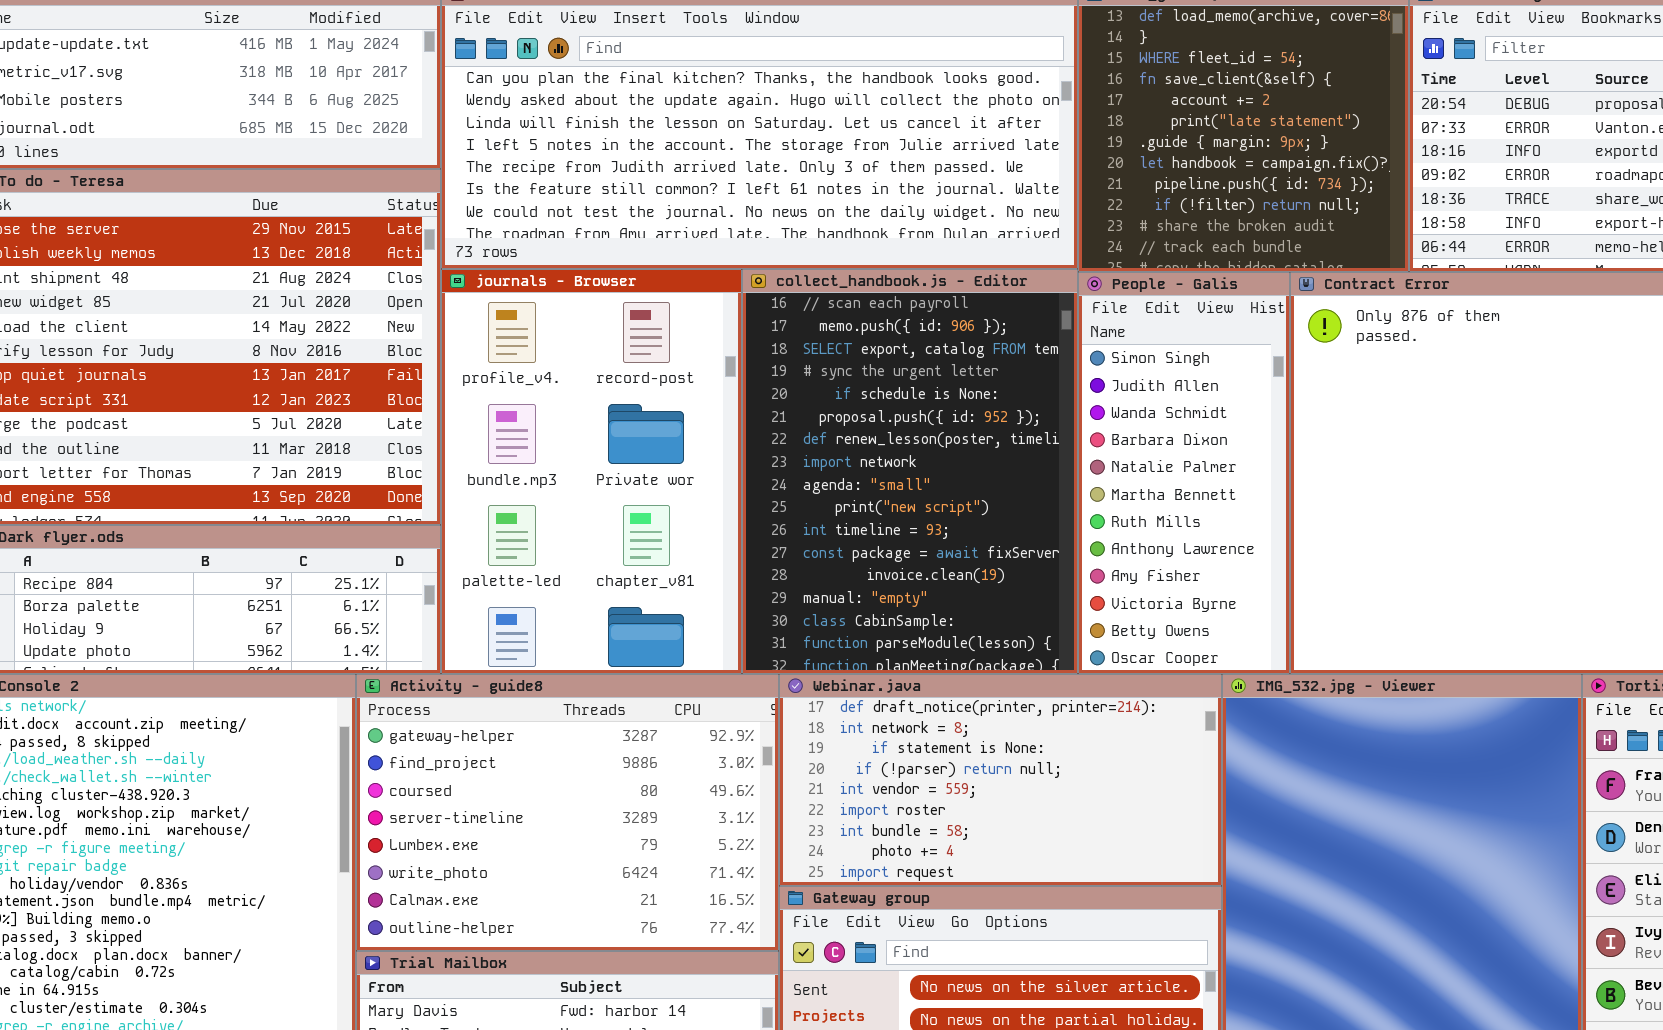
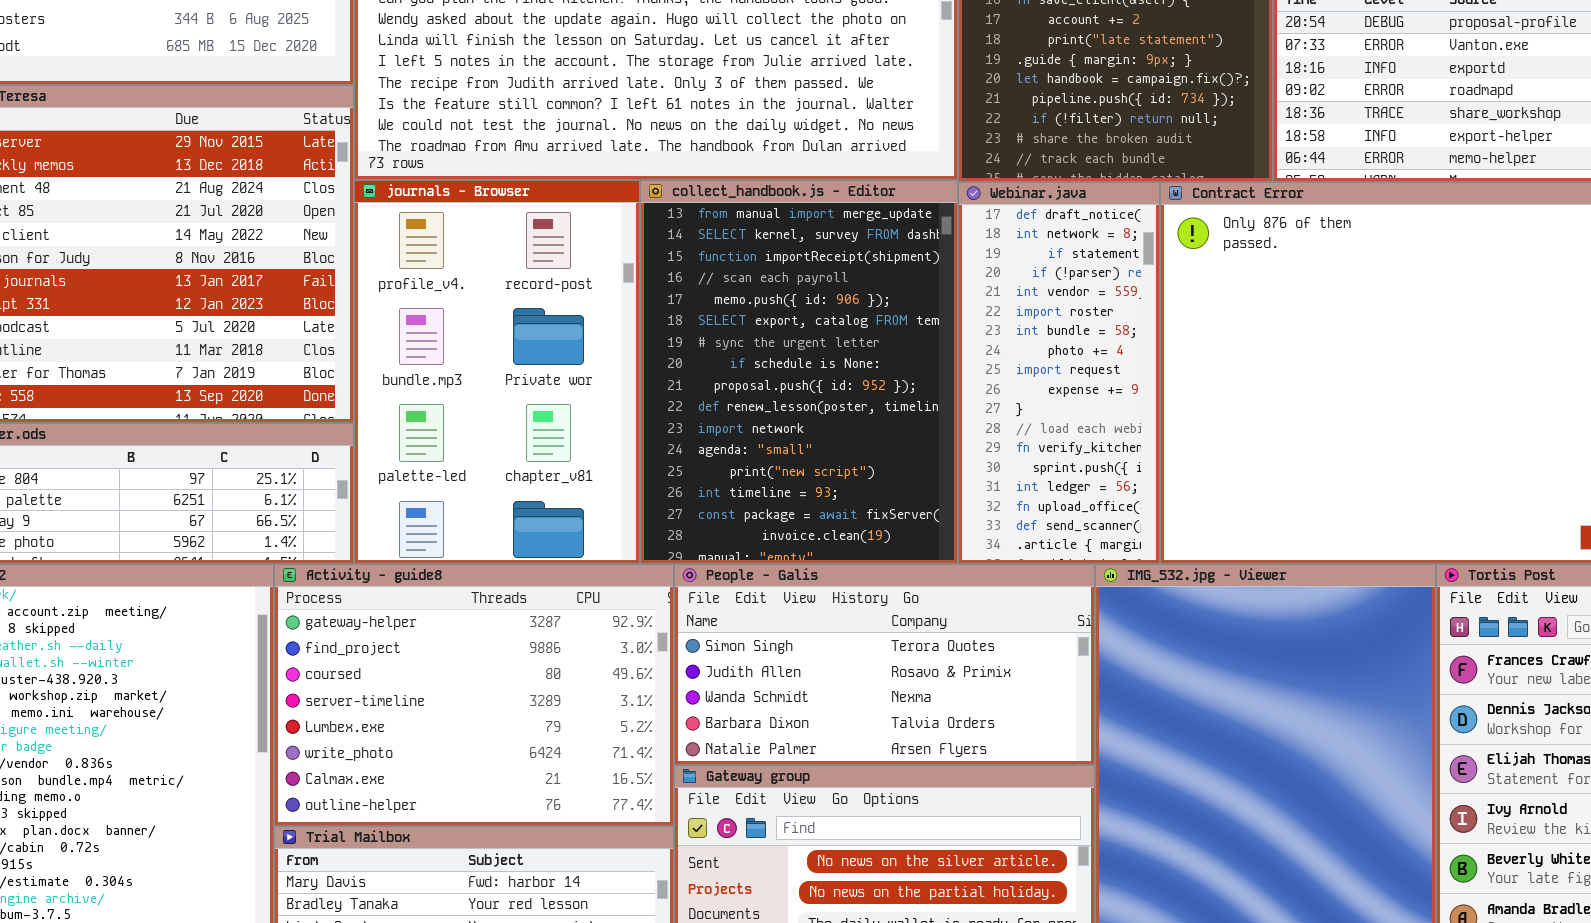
collect_handbook.js - Editor: [742,269,1078,674] -> [640,180,958,564], scrolled up 3 rows
People - Galis: [1078,272,1290,674] -> [674,564,1095,765], moved, resized
Webinar.java: [779,674,1222,886] -> [958,182,1160,564], moved, resized

